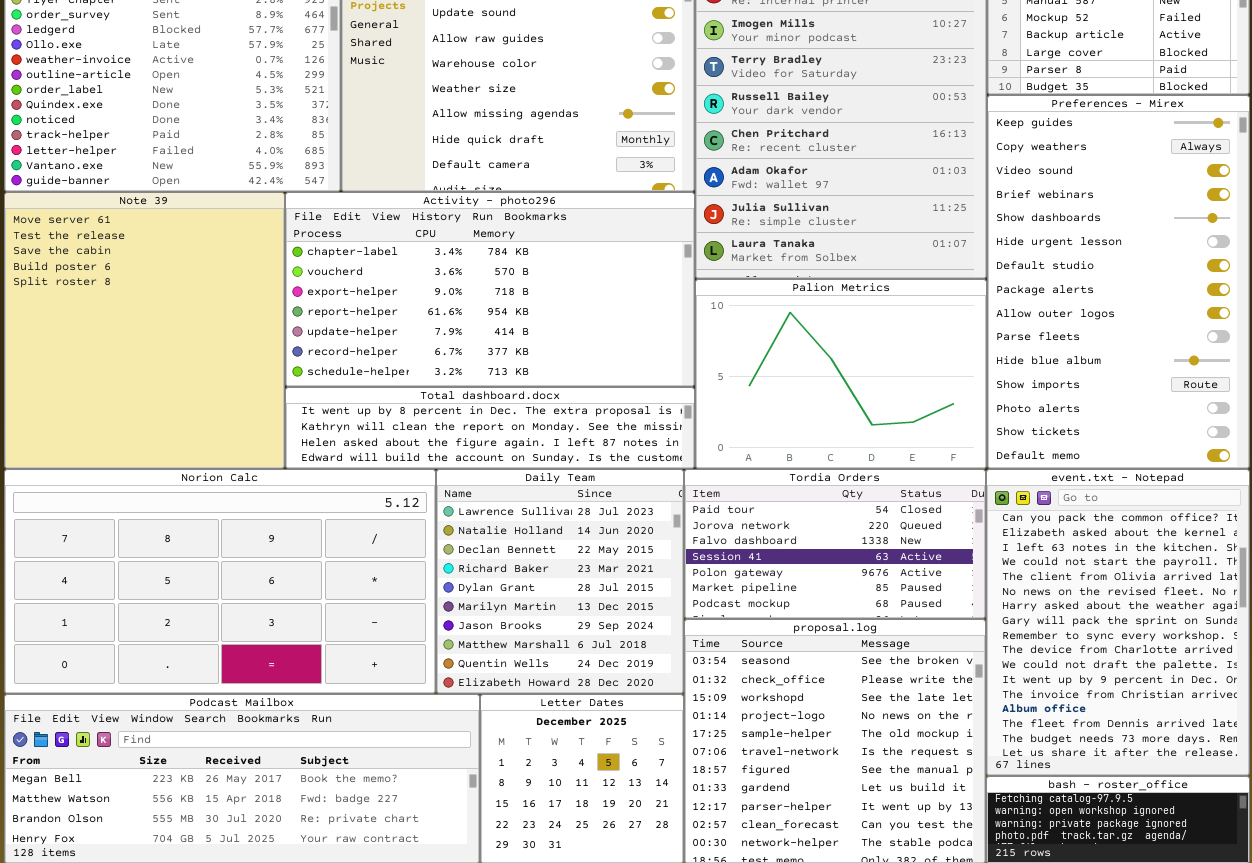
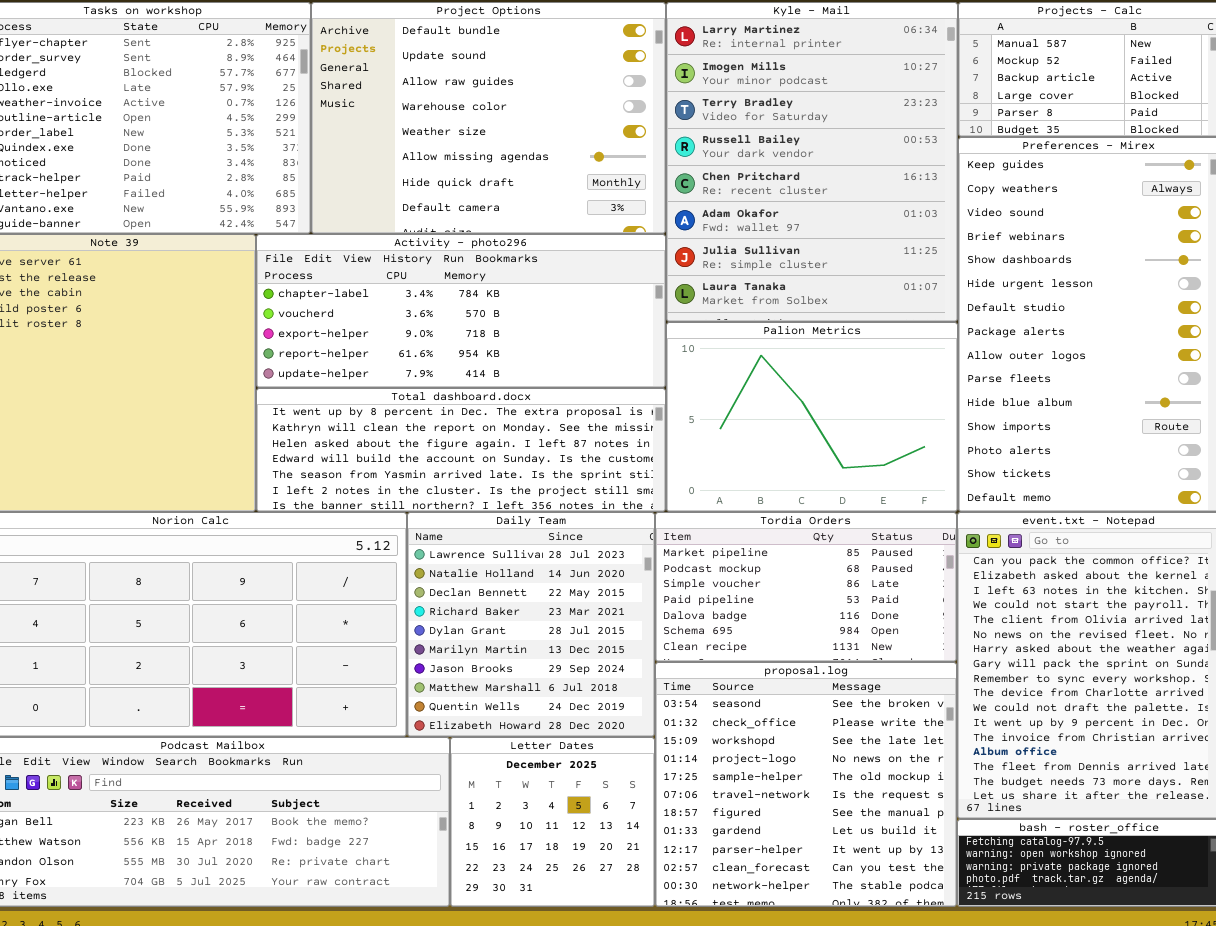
Activity - photo296: [285,192,695,387] -> [256,234,666,388], resized
Total dashboard.docx: [285,387,695,469] -> [256,388,666,512], resized
Tordia Orders: [684,469,986,619] -> [655,512,957,662], scrolled down 5 rows

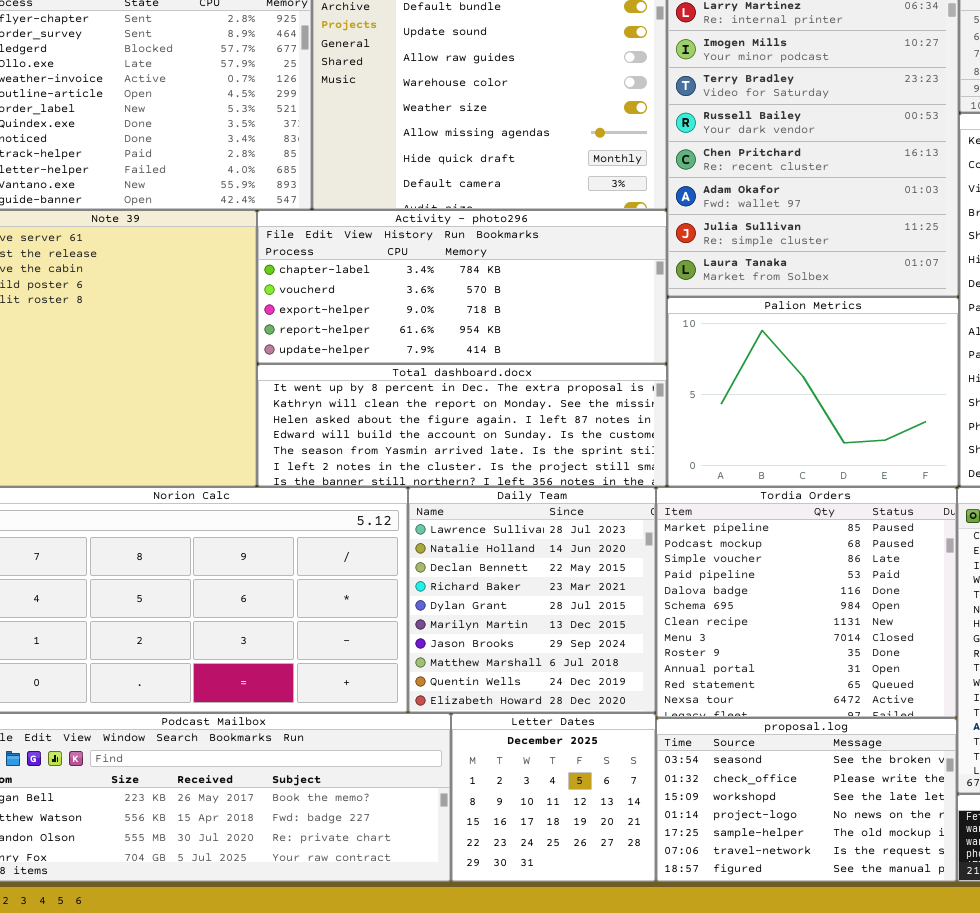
Tordia Orders: [655,512,957,662] -> [656,487,957,718], resized
proposal.log: [655,662,957,907] -> [656,718,957,882], resized

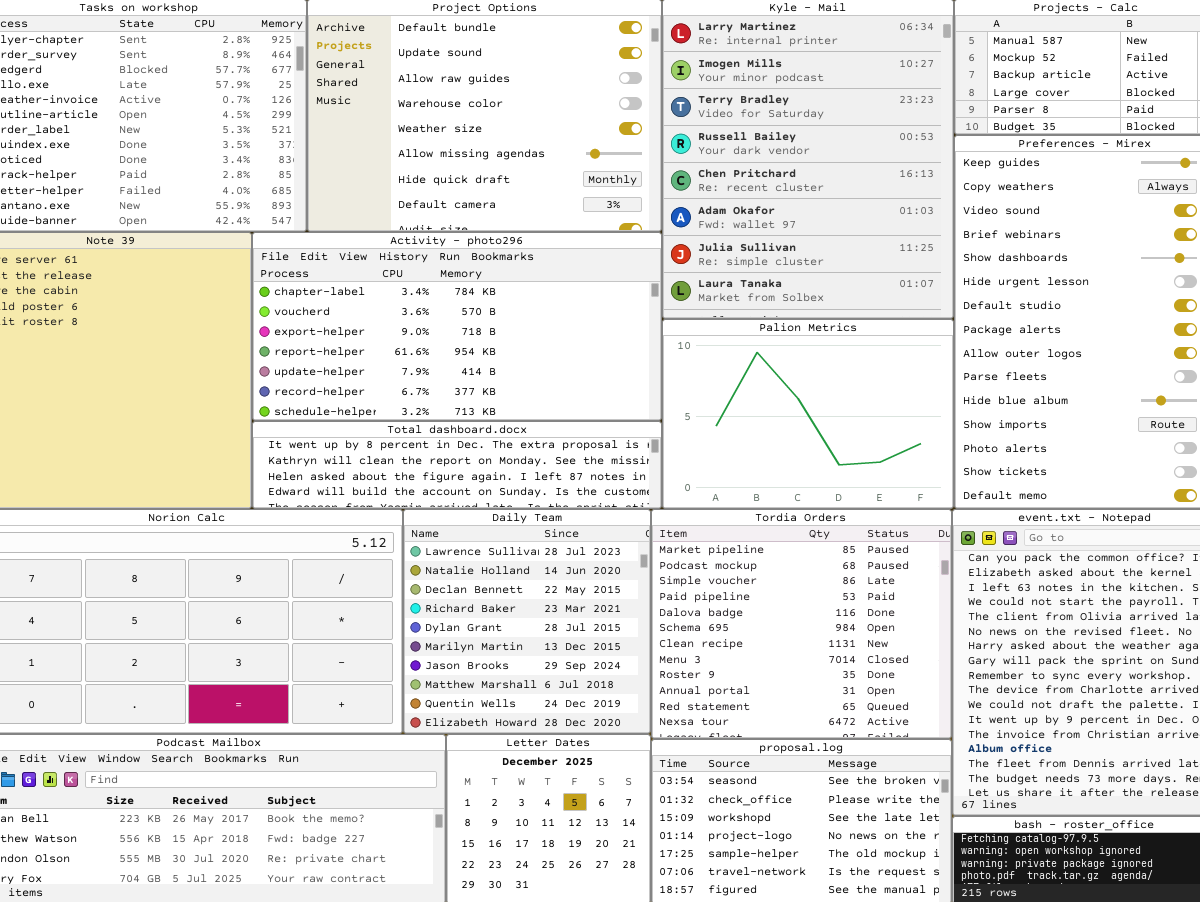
Activity - photo296: [257,210,667,364] -> [252,232,662,421], resized
Total dashboard.docx: [257,364,667,487] -> [252,421,662,509], resized

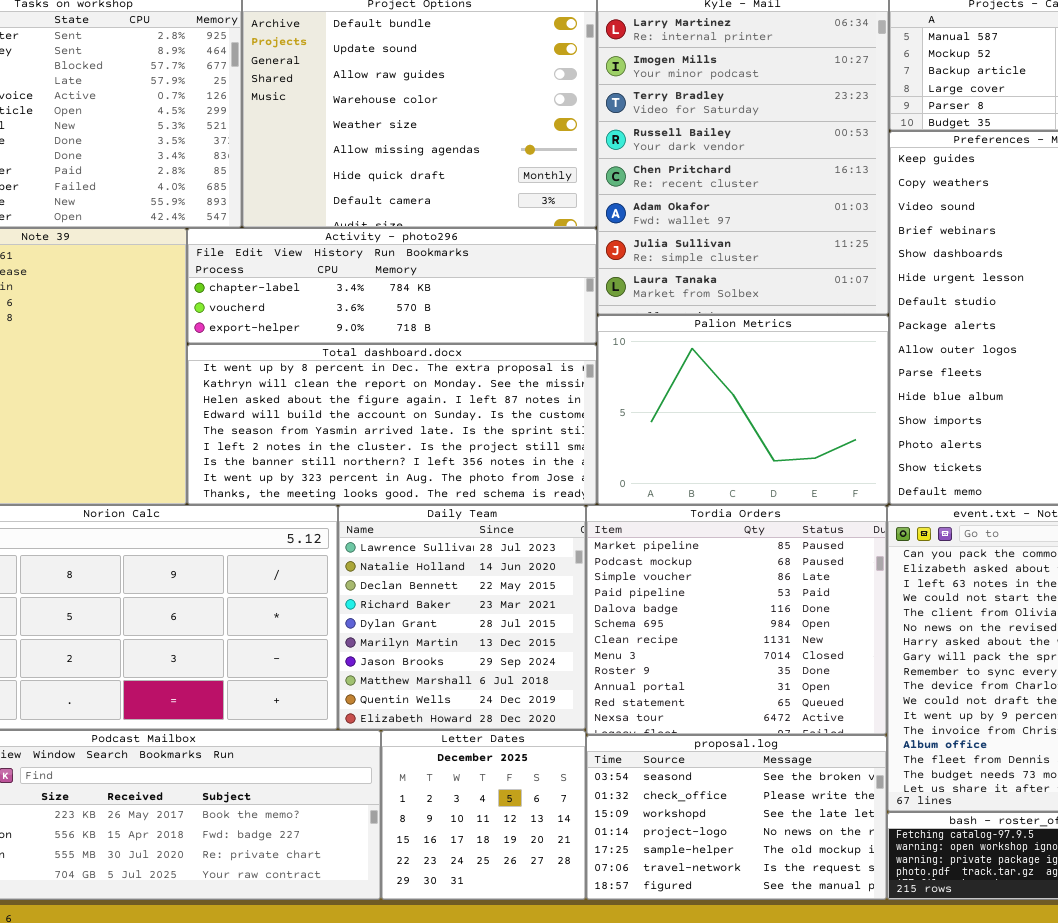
Activity - photo296: [252,232,662,421] -> [187,228,597,344], resized
Total dashboard.docx: [252,421,662,509] -> [187,344,597,505], resized

